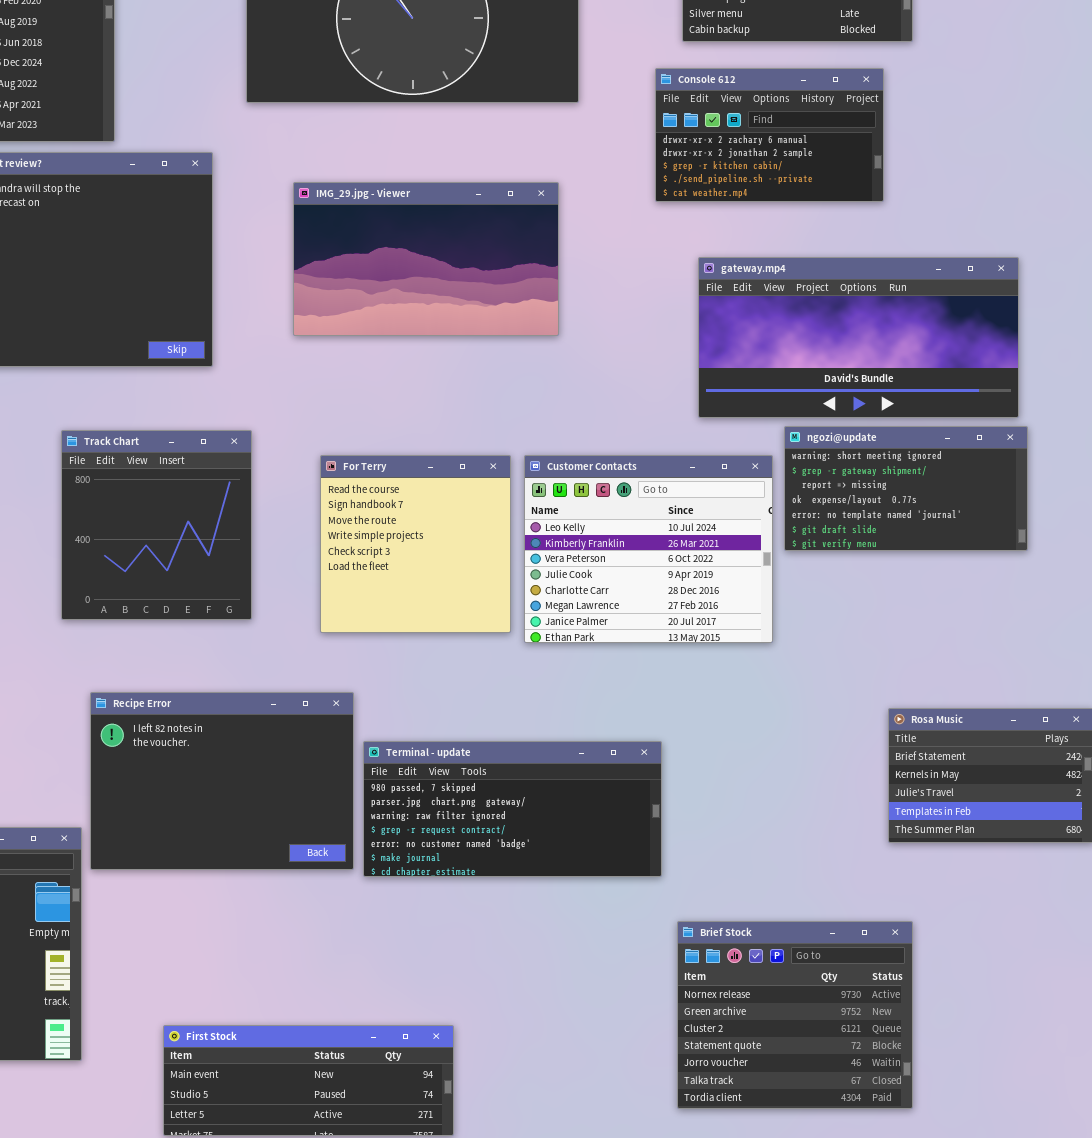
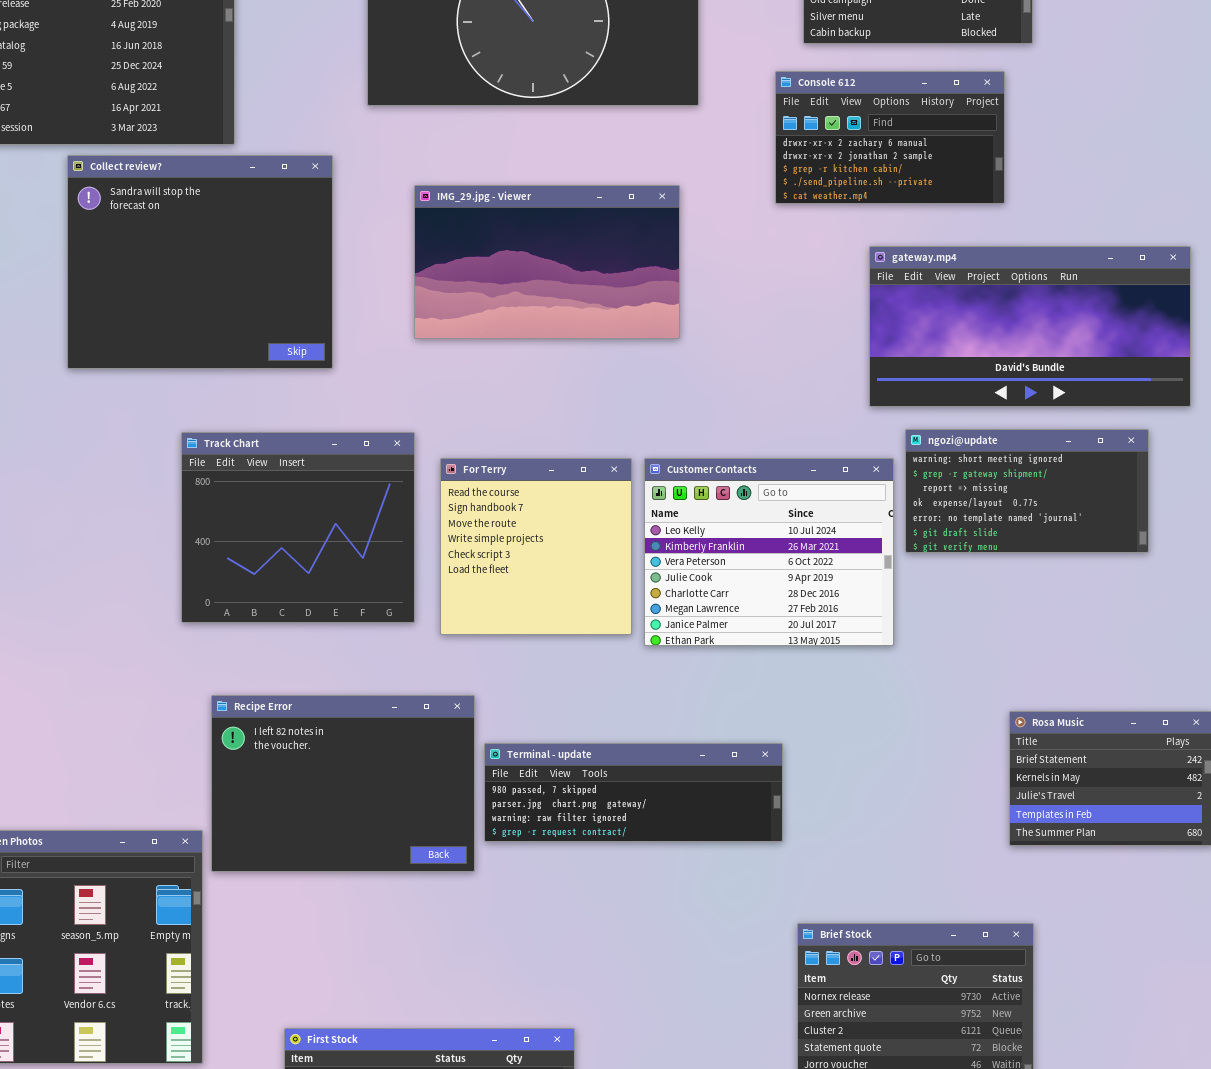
gateway.mp4: [698,257,1019,418] -> [869,246,1191,407], moved
Track Chart: [61,430,252,620] -> [181,432,415,623], resized
Terminal - update: [363,741,662,877] -> [484,743,783,842], resized

